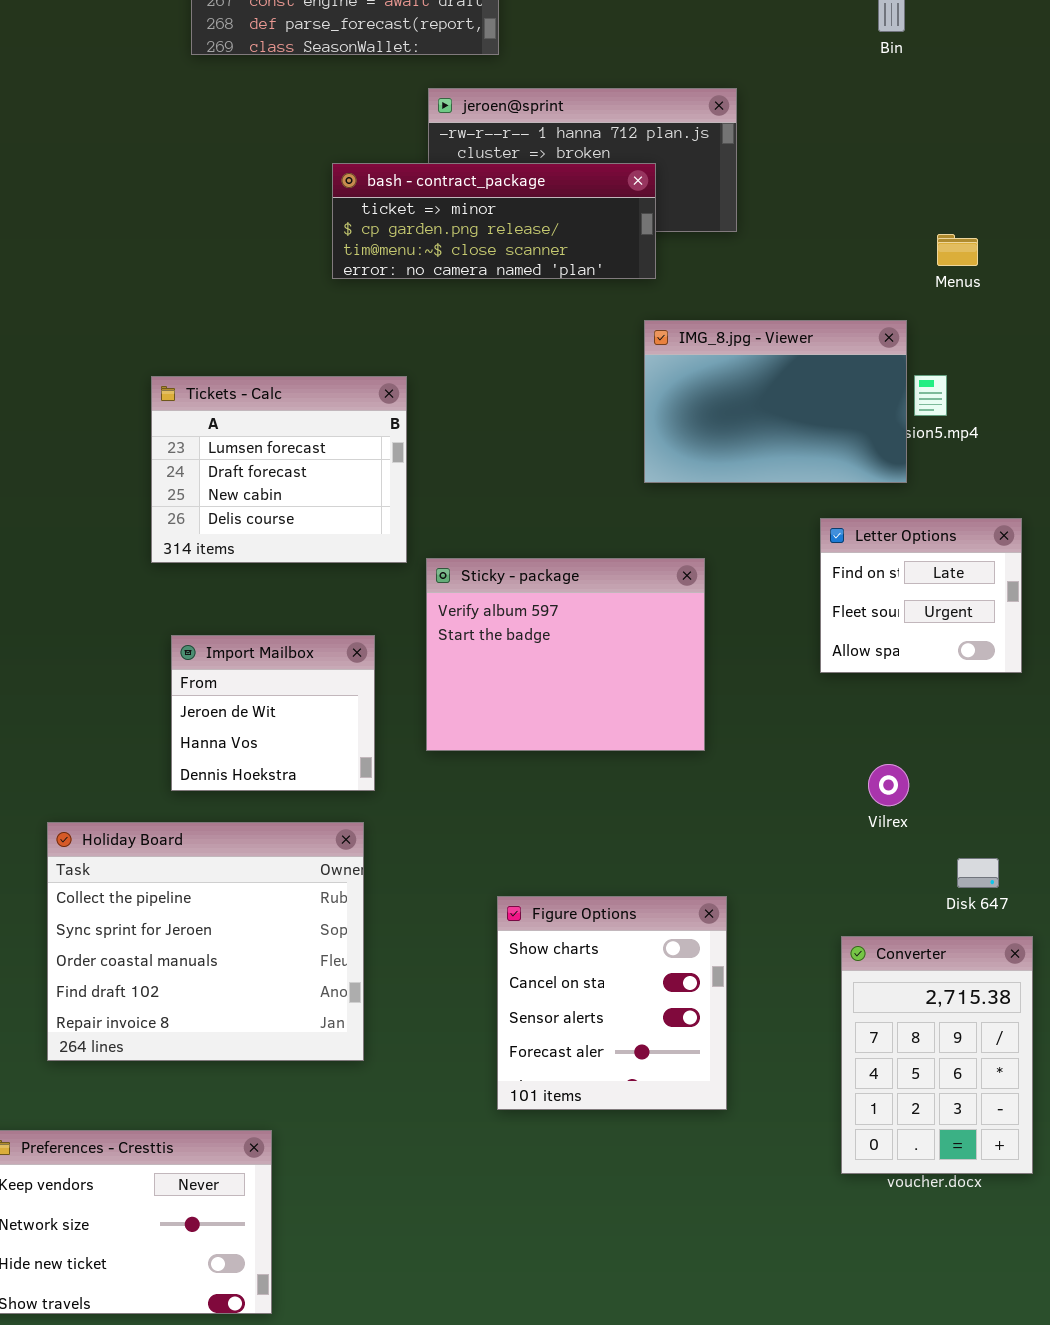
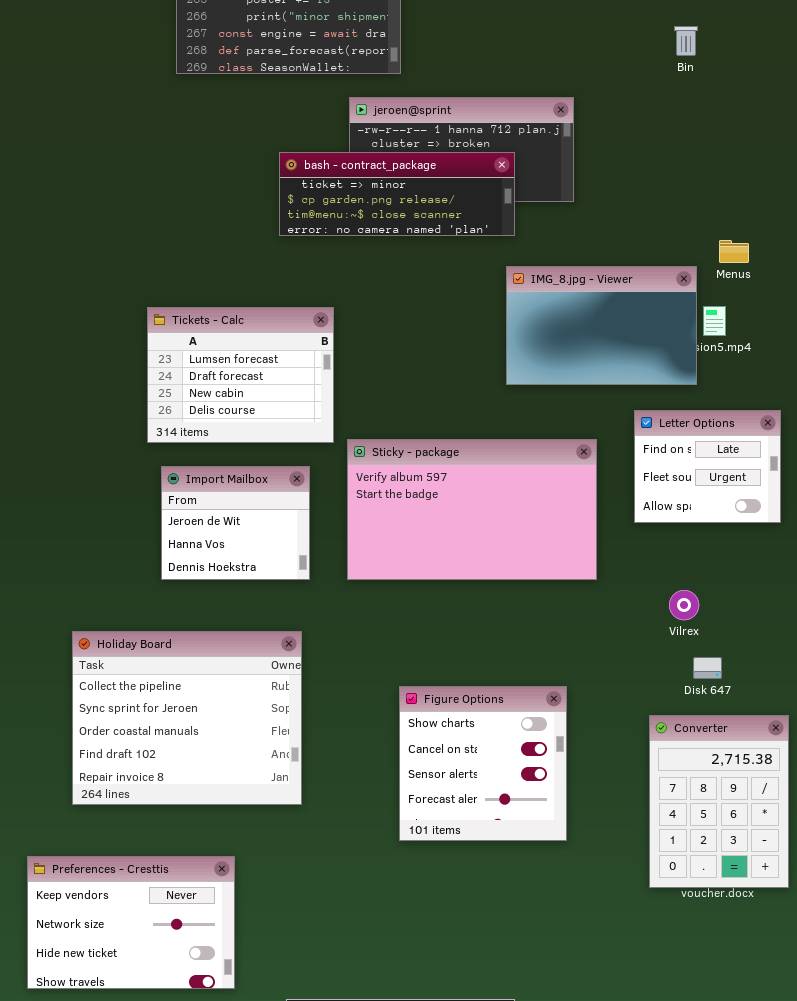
Menus: [937,234,978,266] -> [719,240,749,263], moved
Sticky - package: [426,558,705,751] -> [347,439,597,580], resized
Import Mailbox: [171,635,375,791] -> [161,466,310,580], moved
Disk 647: [957,858,999,888] -> [693,657,722,679], moved

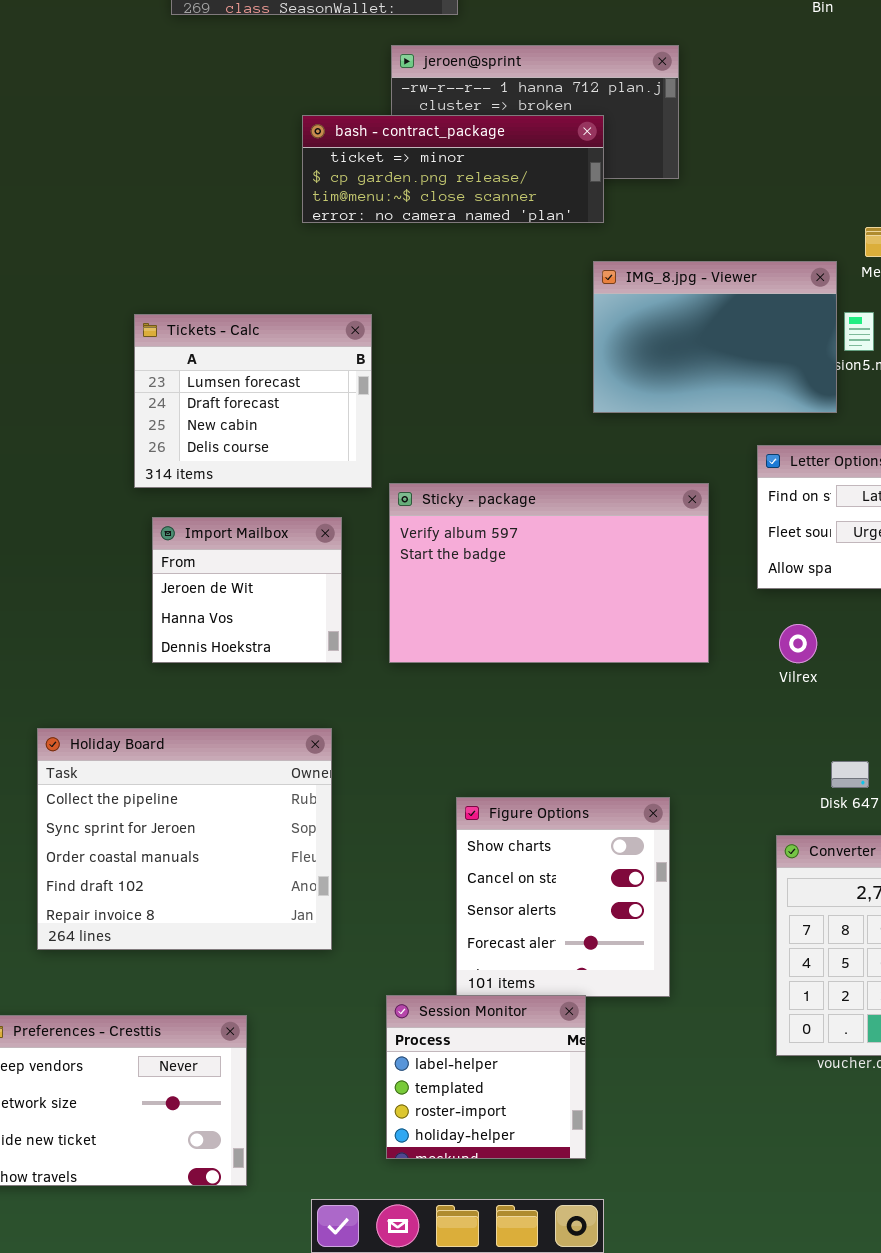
Vilrex: [669,590,699,620] -> [779,624,817,663], moved
Session Monitor: none -> [386,995,586,1159], opened

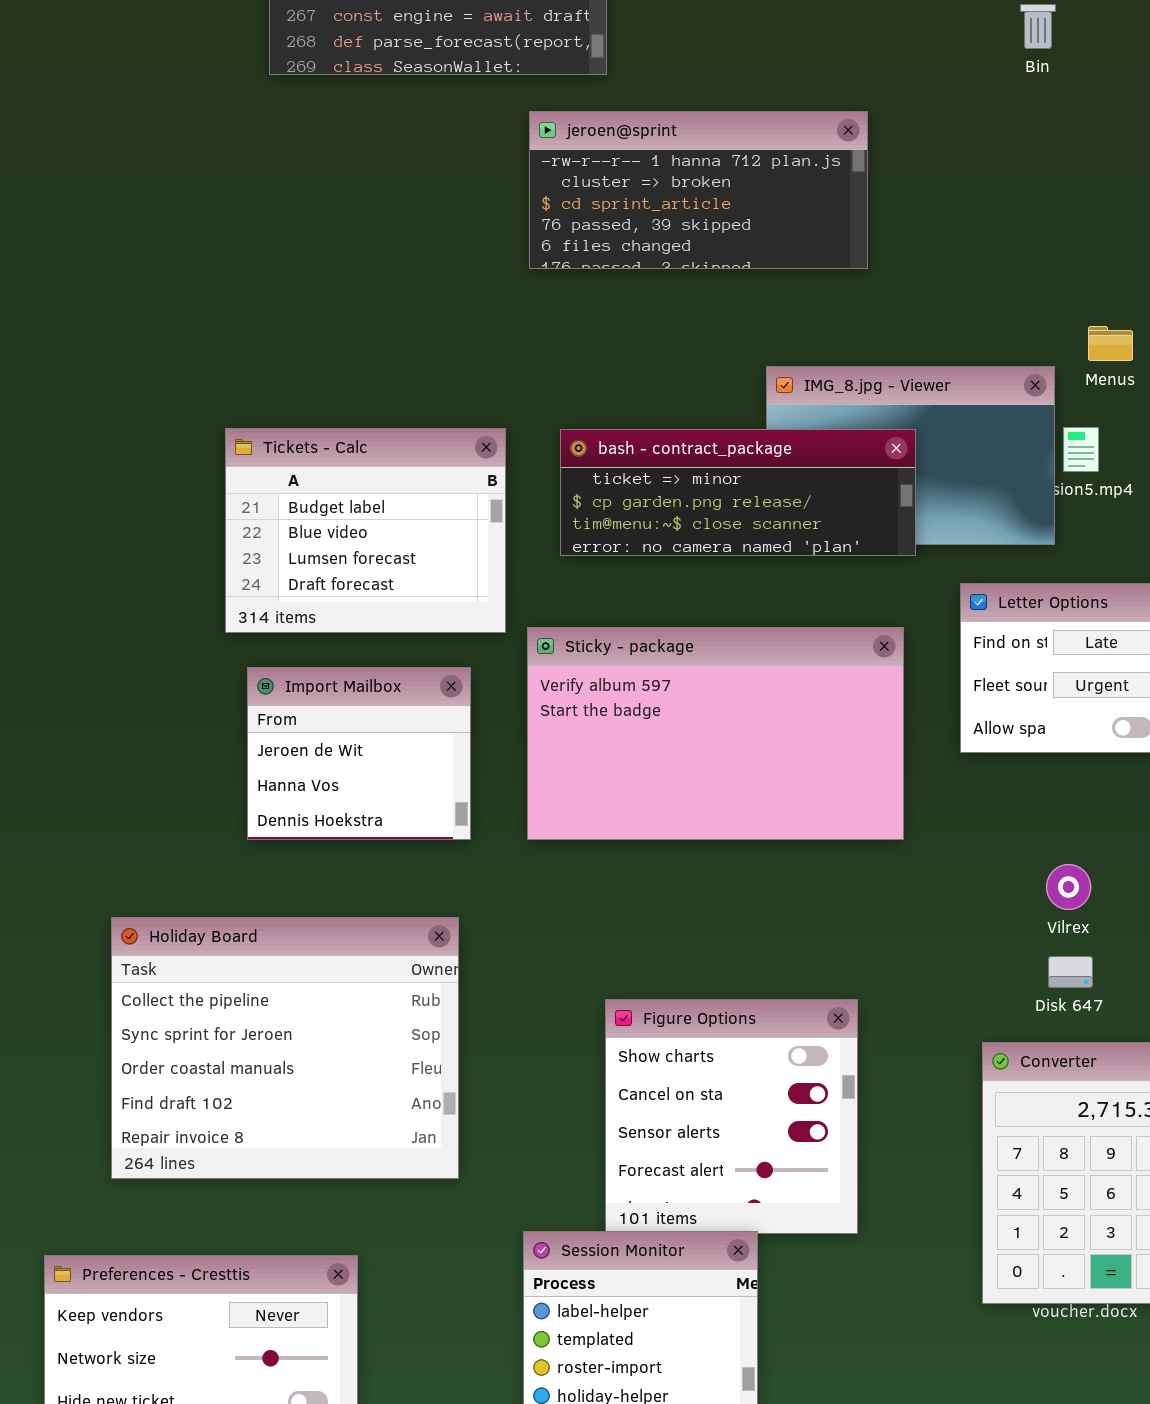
bash - contract_package: [302,115,604,223] -> [560,429,916,556], moved
Tickets - Calc: [134,314,372,488] -> [225,428,506,633], scrolled up 2 rows
Vilrex: [779,624,817,663] -> [1046,864,1091,910], moved

